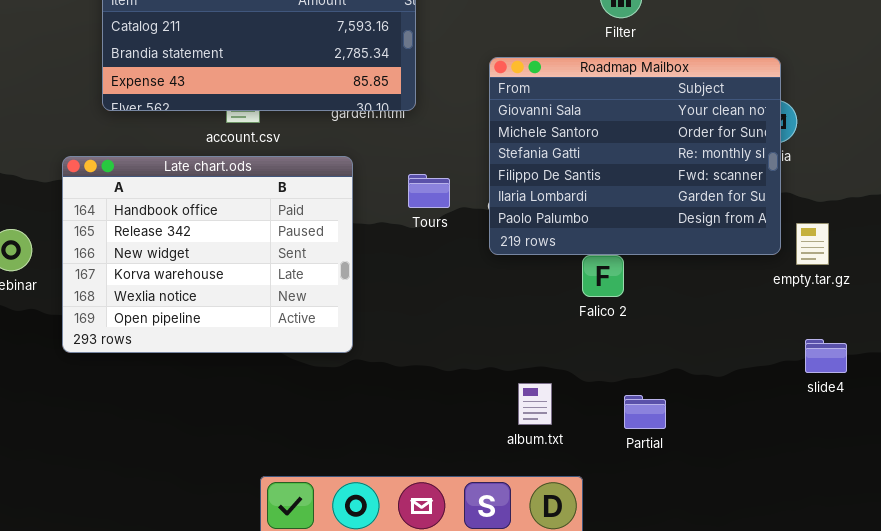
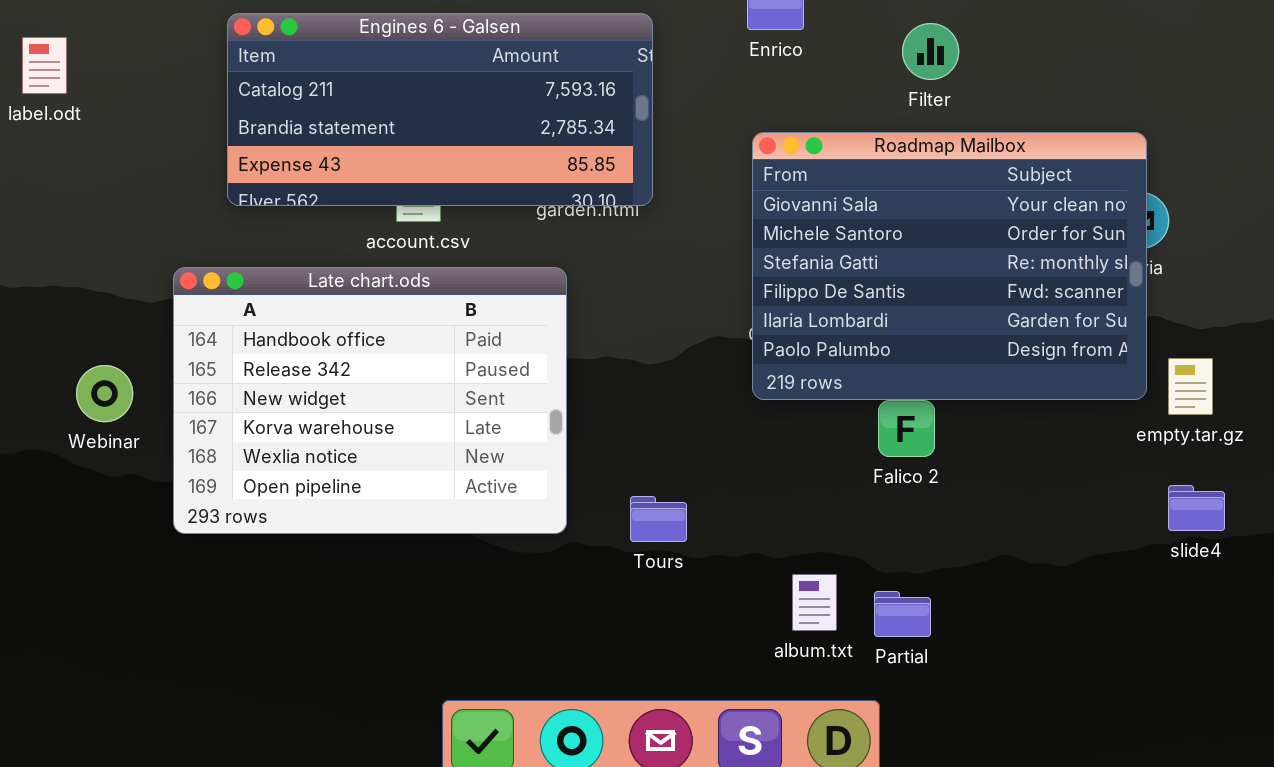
Tours: [408,174,450,208] -> [630,496,687,542], moved
slide4: [805,339,847,373] -> [1168,485,1225,531], moved
Partial: [624,395,666,429] -> [874,591,931,637], moved

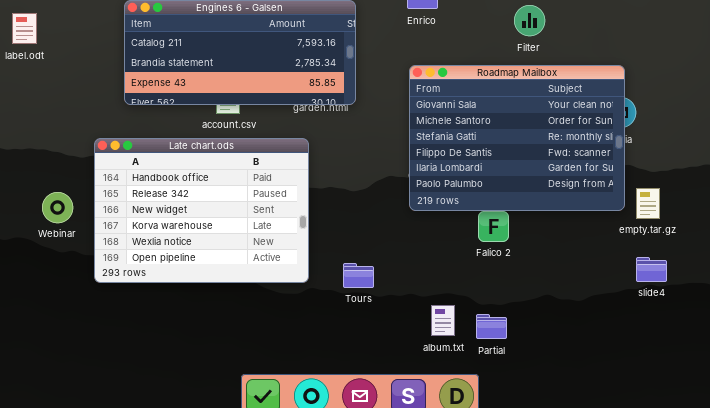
Filter: [902,23,959,80] -> [514,5,545,36], moved

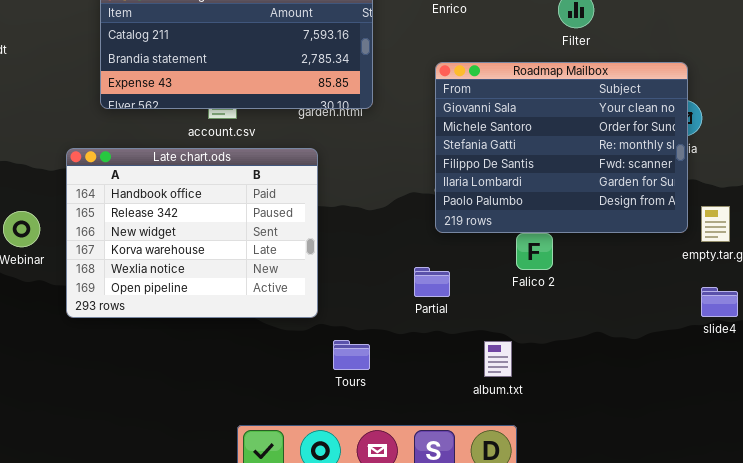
Tours: [343,263,374,288] -> [333,340,370,370], moved
album.txt: [431,305,455,336] -> [484,341,512,377], moved
Partial: [476,314,507,339] -> [414,267,450,297], moved

